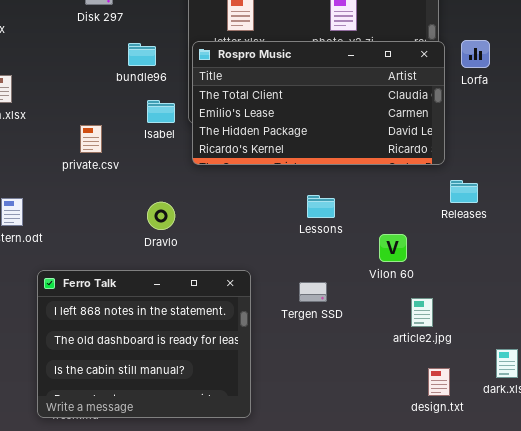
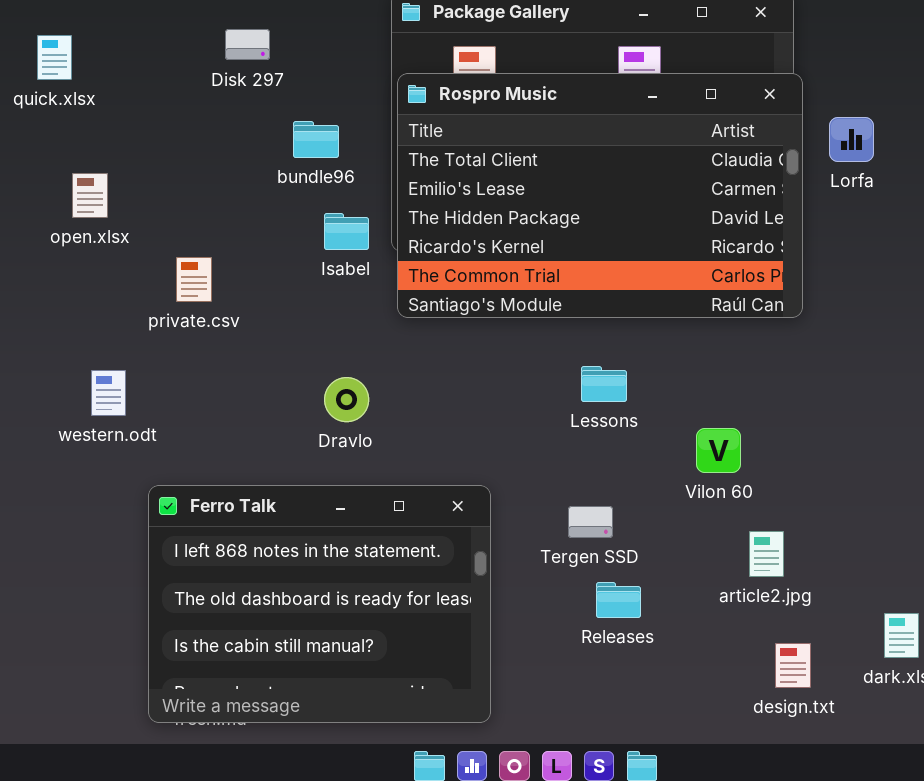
Rospro Music: [192,41,445,165] -> [397,73,803,318], resized
private.csv: [80,125,102,153] -> [176,257,212,302], moved
Releases: [450,180,478,203] -> [596,582,641,618], moved

